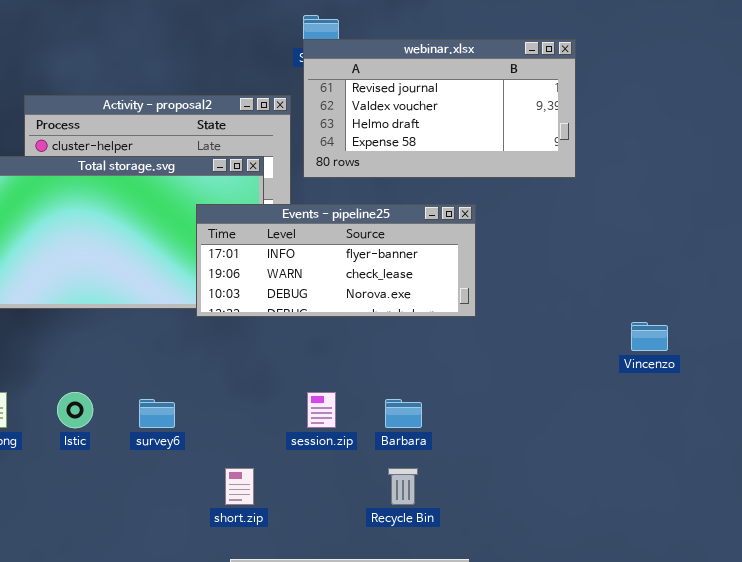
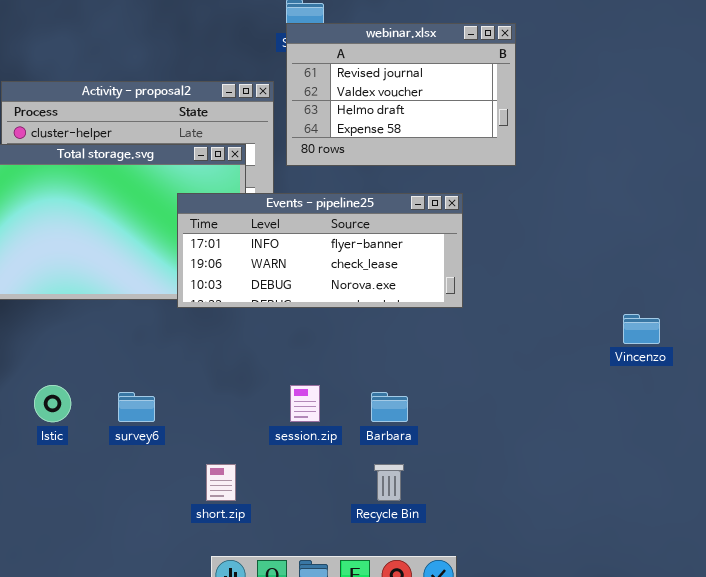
webinar.xlsx: [303,39,576,178] -> [286,23,516,166], resized

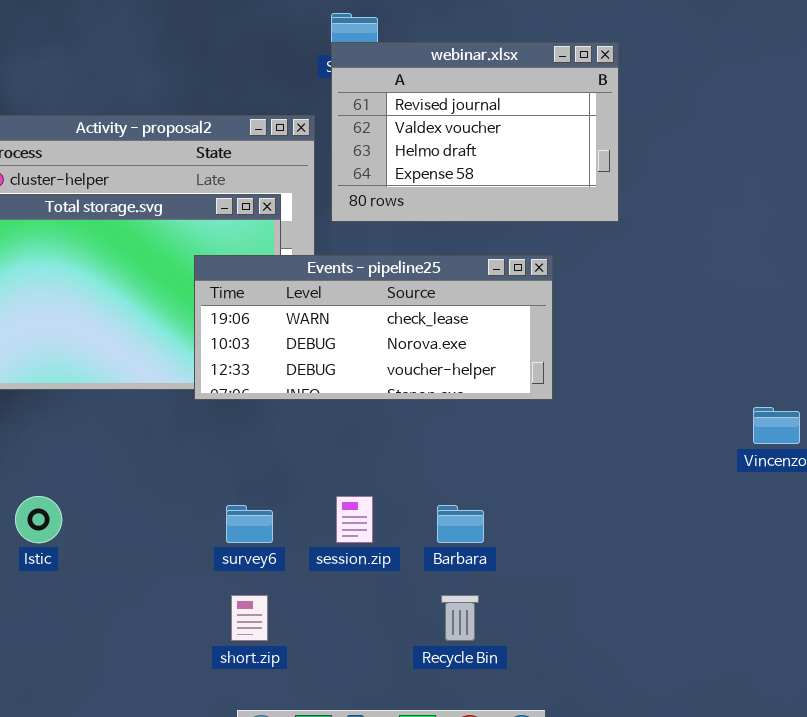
Events - pipeline25: [177,193,463,308] -> [194,255,553,400], scrolled down 1 row
survey6: [118,392,155,422] -> [226,505,273,543], moved

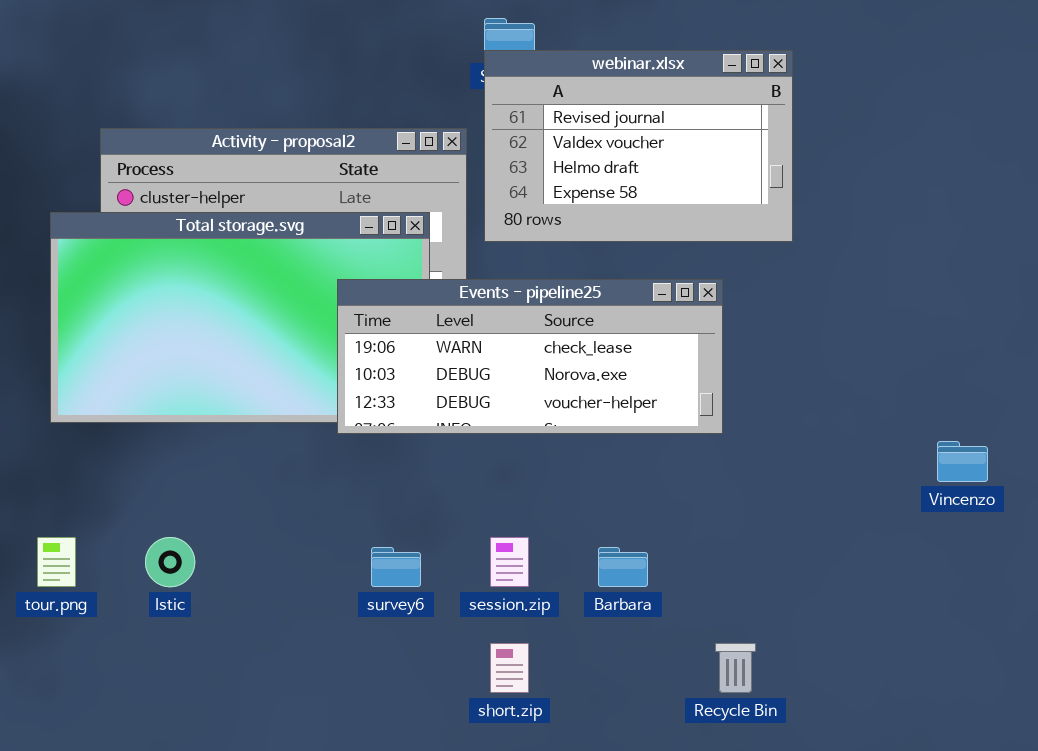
short.zip: [231,595,268,641] -> [490,643,529,693], moved
Recycle Bin: [441,595,479,641] -> [715,643,756,693], moved

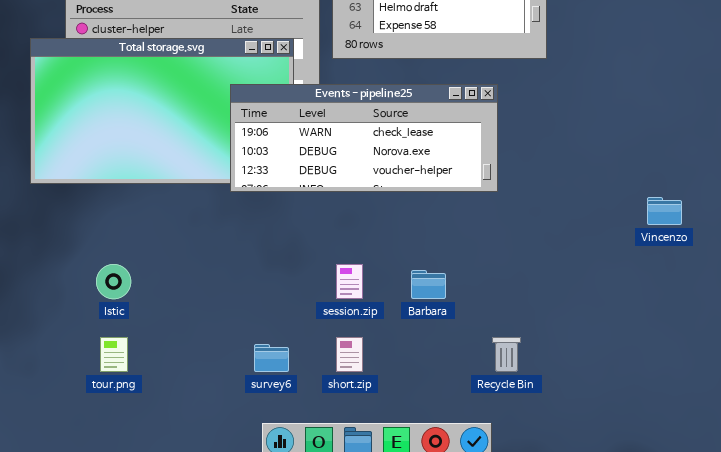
tour.png: [37,537,76,587] -> [100,337,128,372], moved
survey6: [371,547,421,587] -> [254,344,289,372], moved

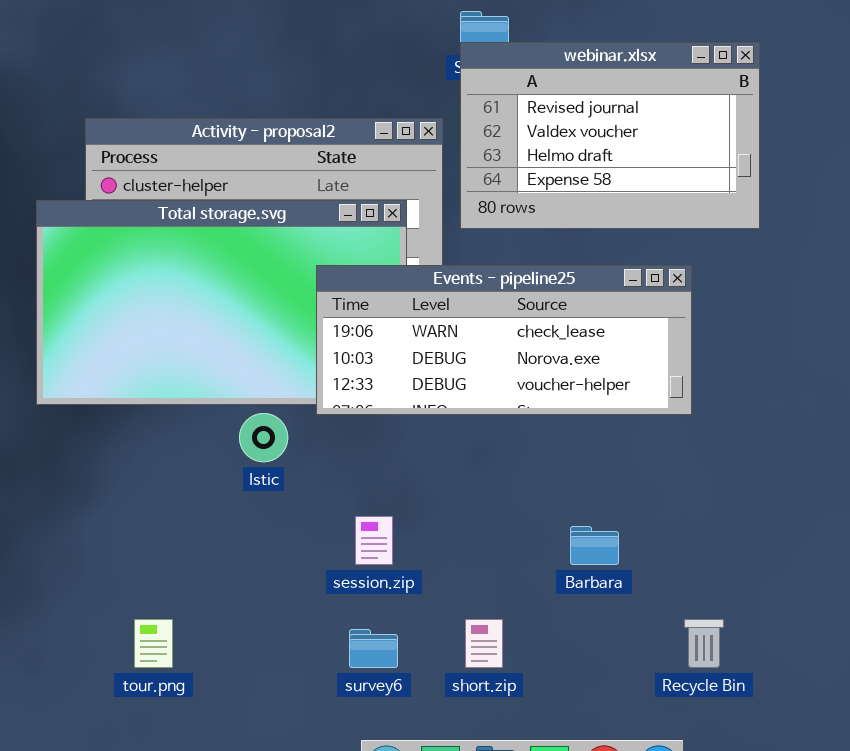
Istic: [96,264,131,299] -> [239,413,288,462], moved
session.zip: [336,264,363,299] -> [355,516,393,565], moved

